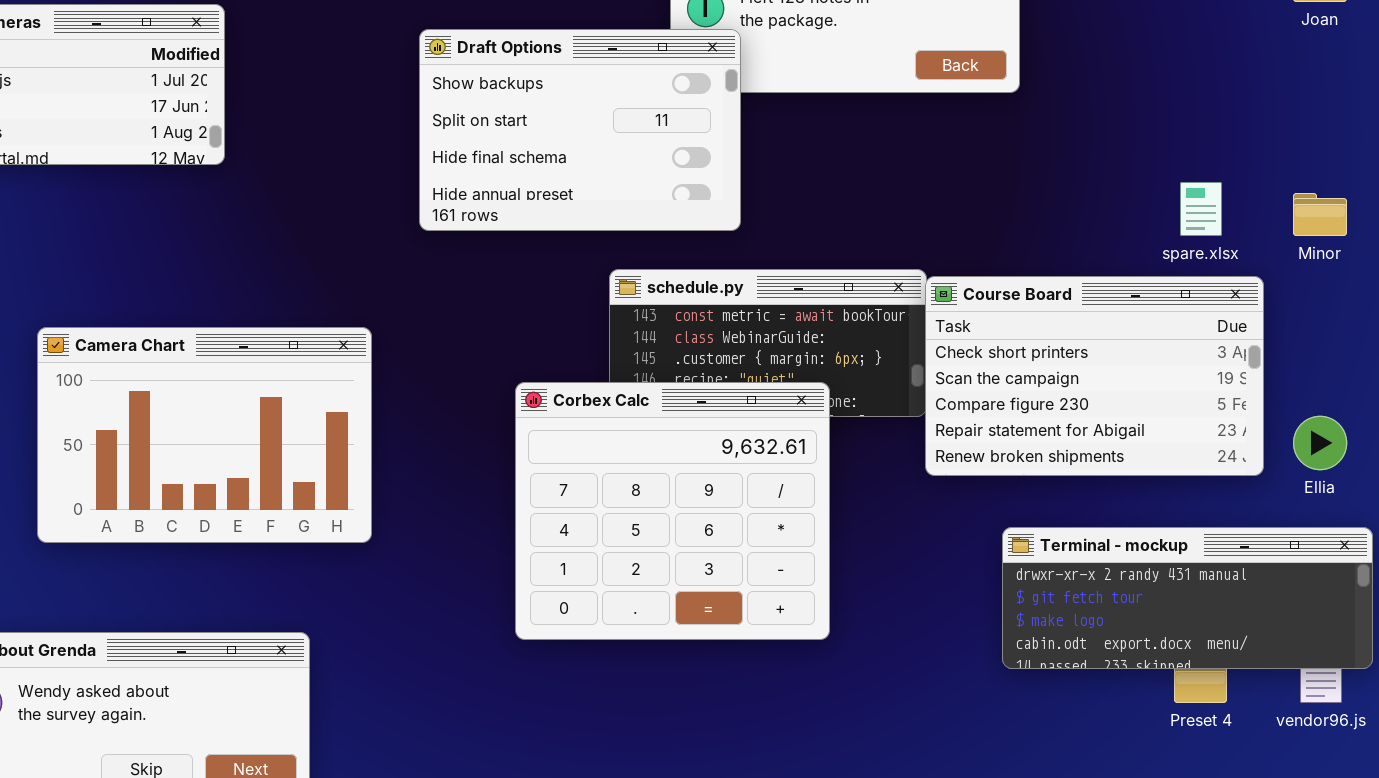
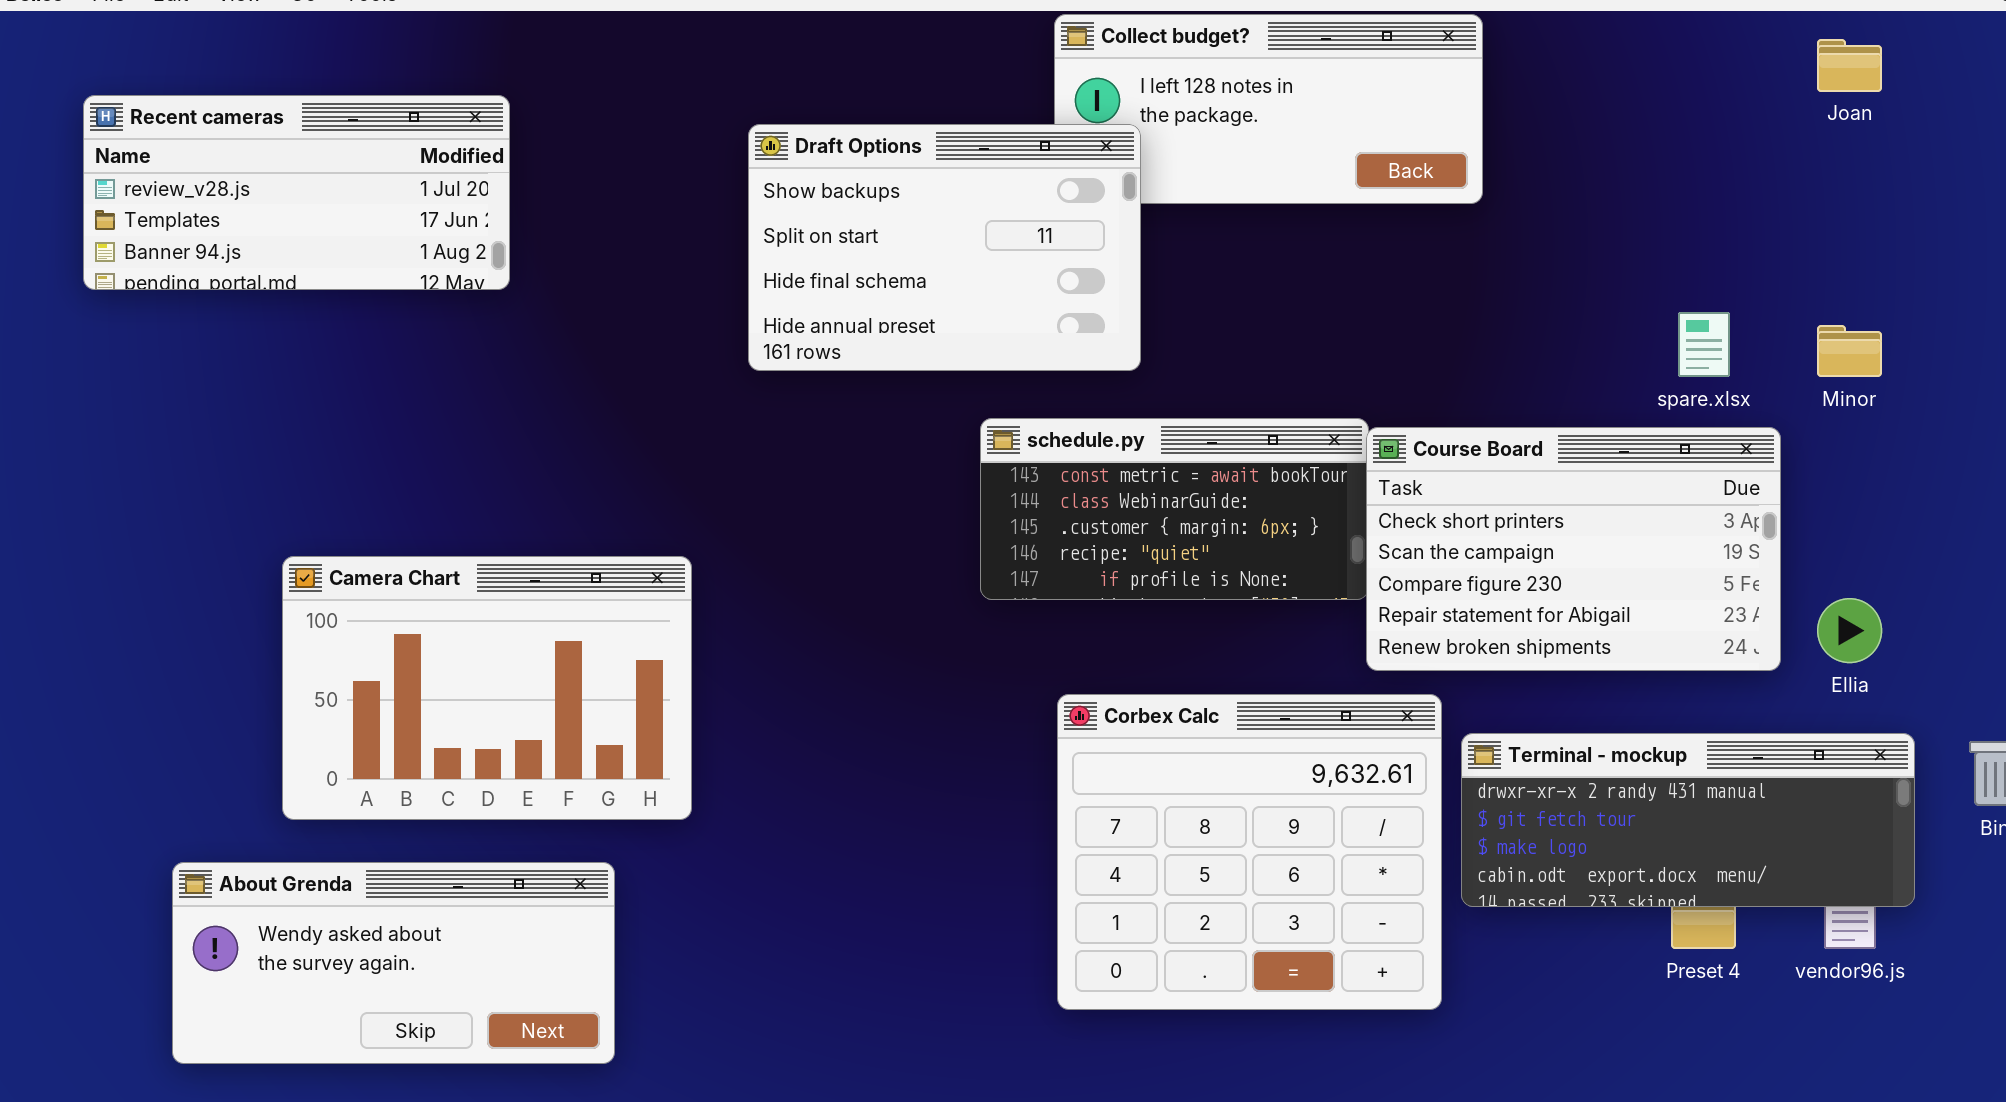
Camera Chart: [37,327,372,543] -> [282,556,692,820], moved
Corbex Calc: [515,382,830,640] -> [1057,694,1442,1010], moved

